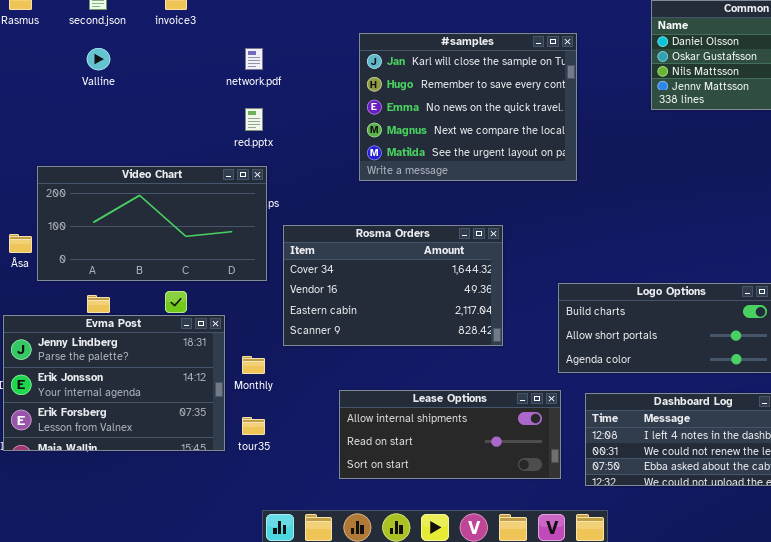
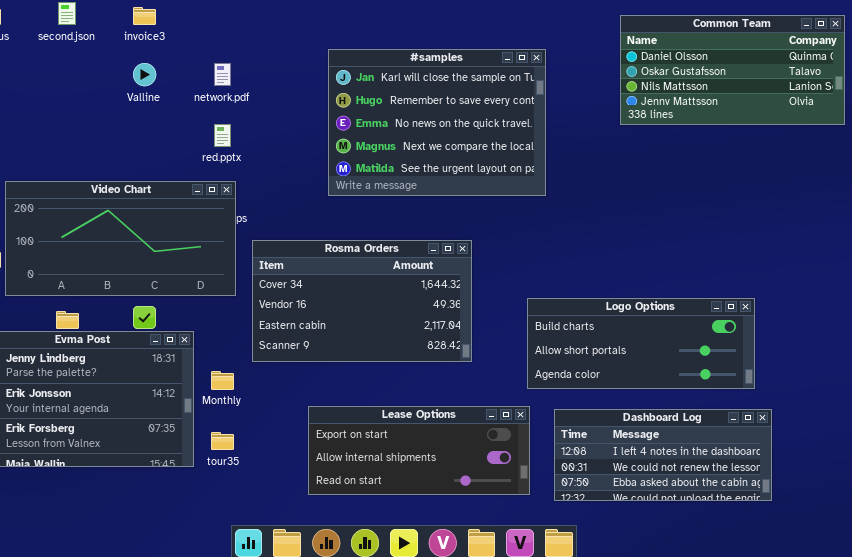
Valline: [87,48,110,70] -> [133,63,156,86], moved
Lease Options: [339,390,561,479] -> [308,406,530,495], scrolled up 1 row

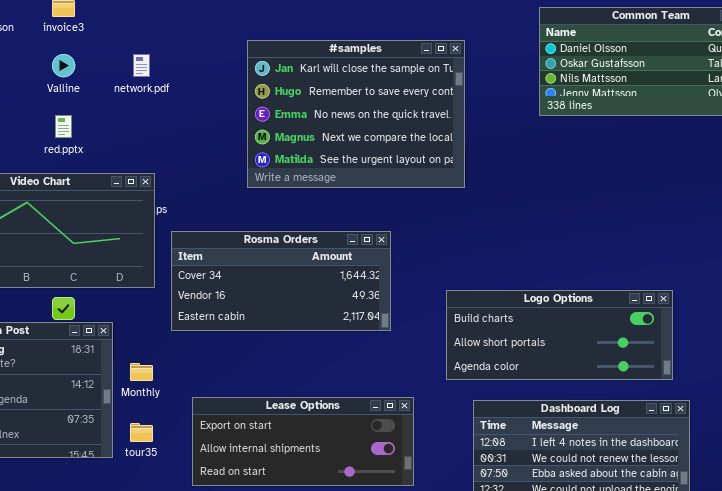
red.pptx: [214,124,231,147] -> [55,115,72,138], moved
Rosma Orders: [252,240,472,362] -> [171,231,391,331], resized
Lease Options: [308,406,530,495] -> [192,397,414,486], moved

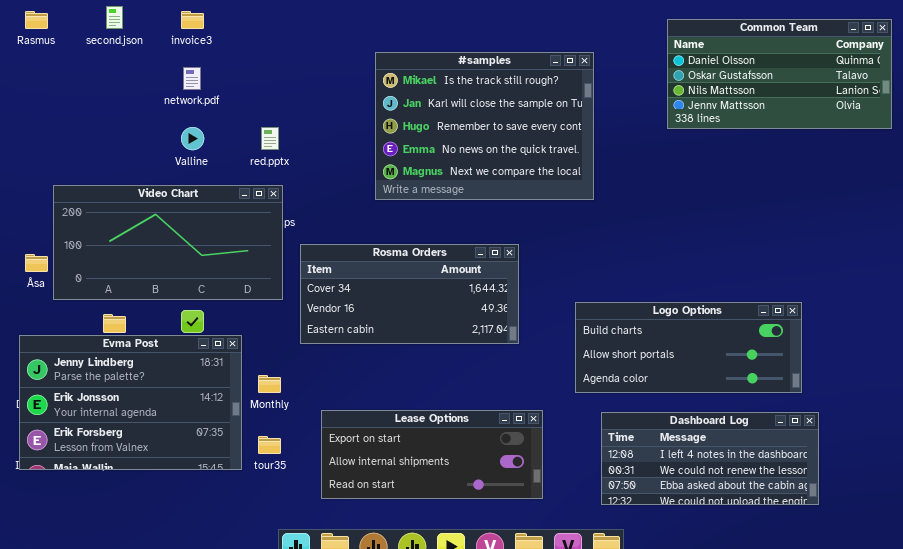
#samples: [247,40,465,188] -> [375,52,594,200], scrolled up 1 row
Valline: [52,54,75,77] -> [181,127,204,150], moved
network.pdf: [133,54,150,77] -> [183,67,201,90], moved
red.pptx: [55,115,72,138] -> [261,127,279,150], moved

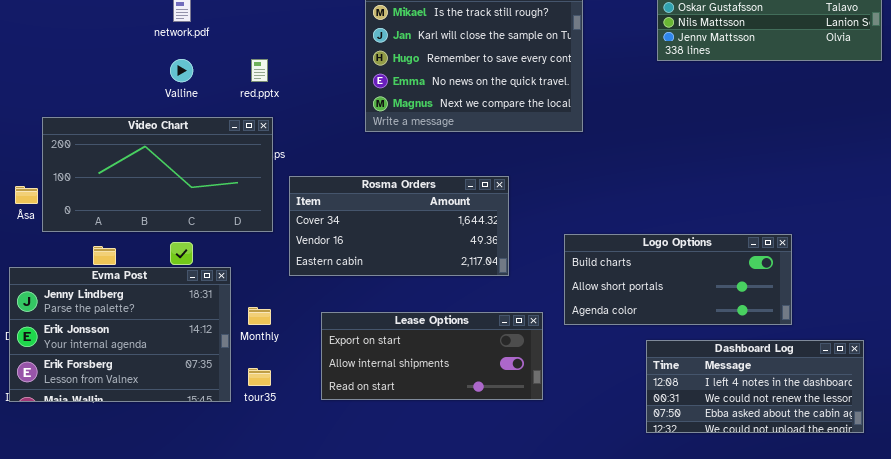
Lease Options: [321,410,543,499] -> [321,312,543,400], moved
Dashboard Log: [601,412,819,505] -> [646,340,864,433], moved

